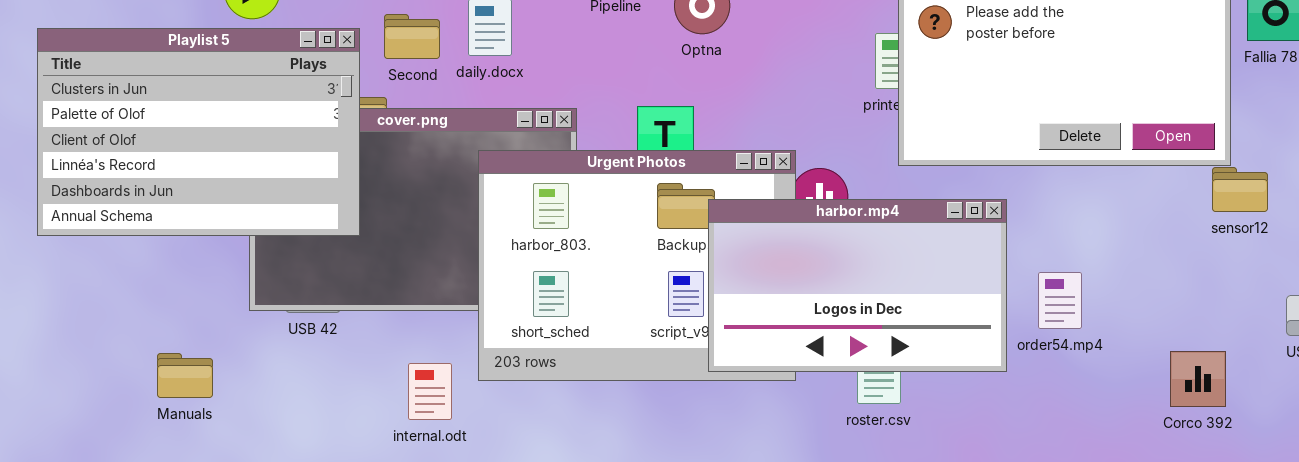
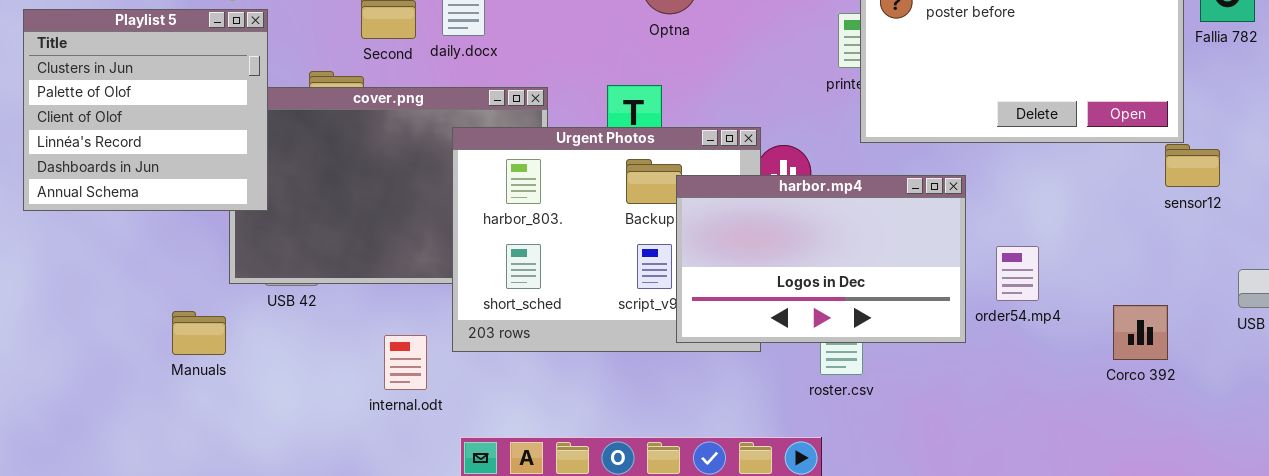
Playlist 5: [37,28,360,236] -> [23,9,268,211], resized
Corco 392: [1170,351,1226,407] -> [1113,305,1168,360], moved
Manuals: [157,353,213,398] -> [172,311,226,355], moved

